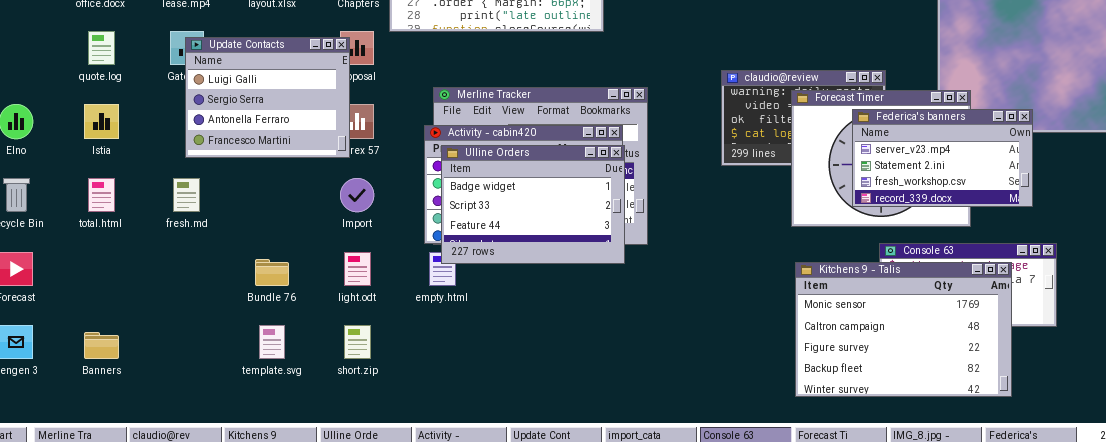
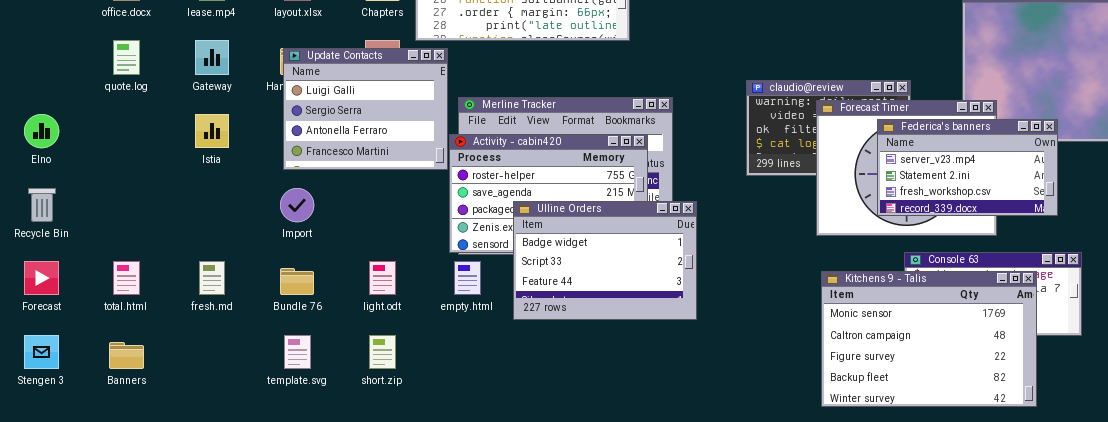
Update Contacts: [185,37,350,158] -> [283,48,448,170], moved
Istia: [84,104,119,139] -> [195,114,229,148], moved
Ulline Orders: [441,145,625,264] -> [513,201,697,320], moved
total.html: [88,178,115,212] -> [113,261,140,295], moved
fresh.md: [173,178,200,212] -> [199,261,225,295], moved
Import: [340,178,374,212] -> [280,188,314,222], moved

